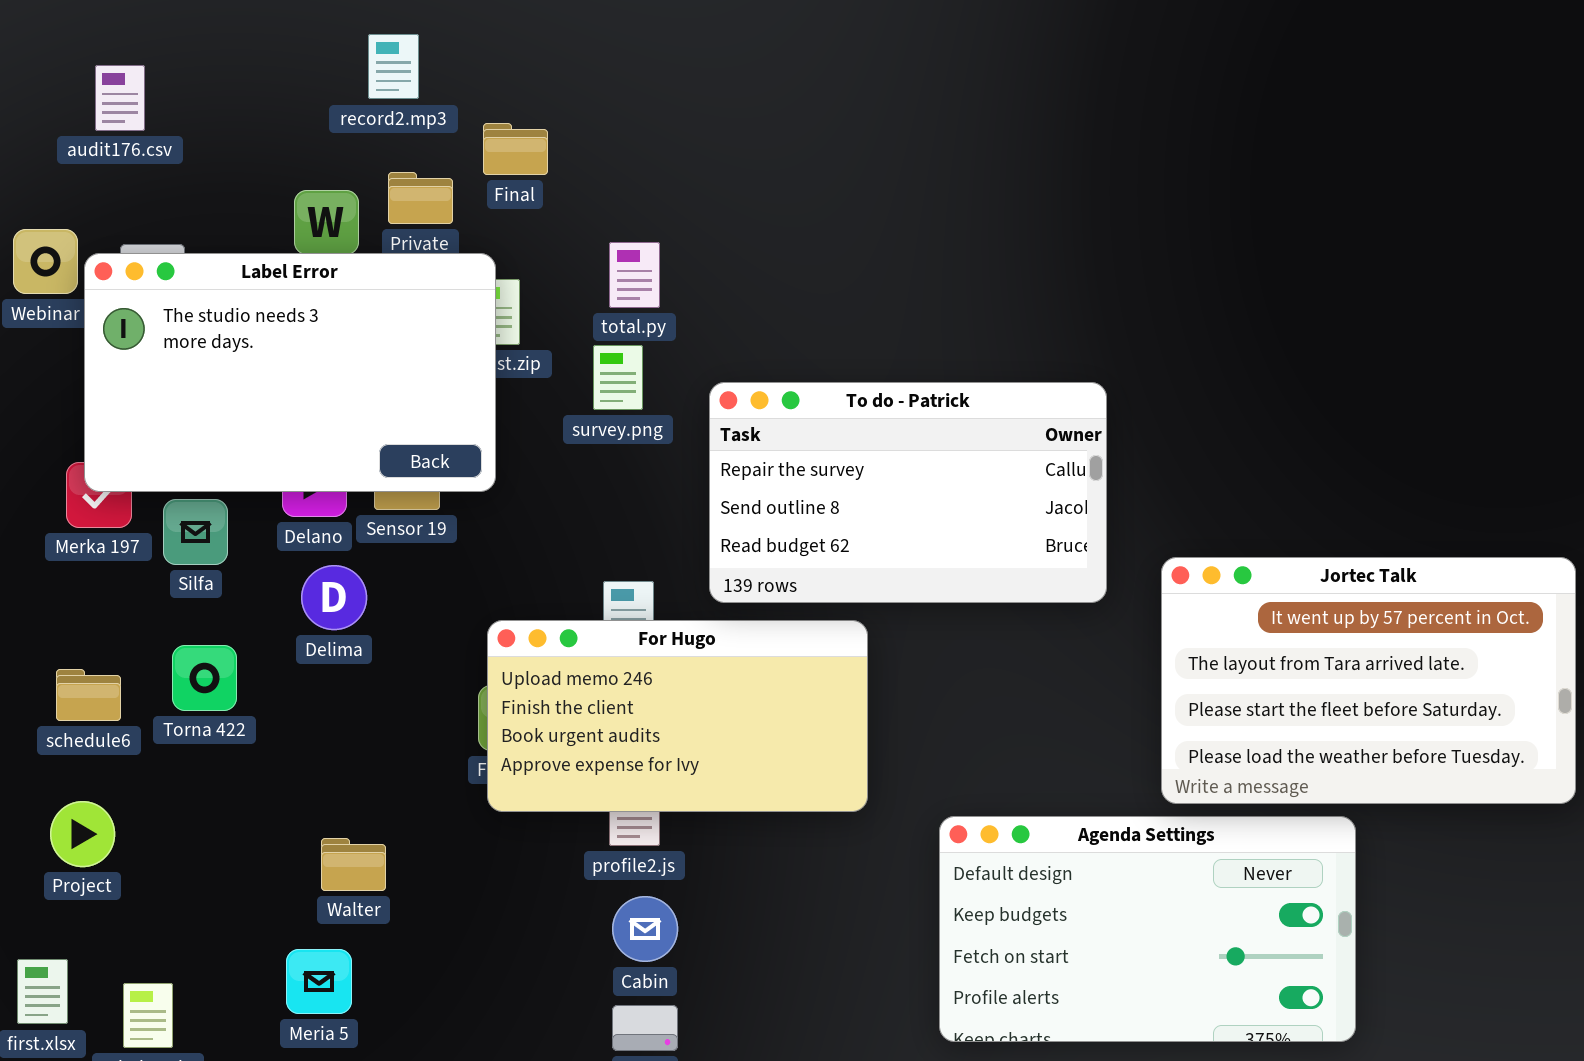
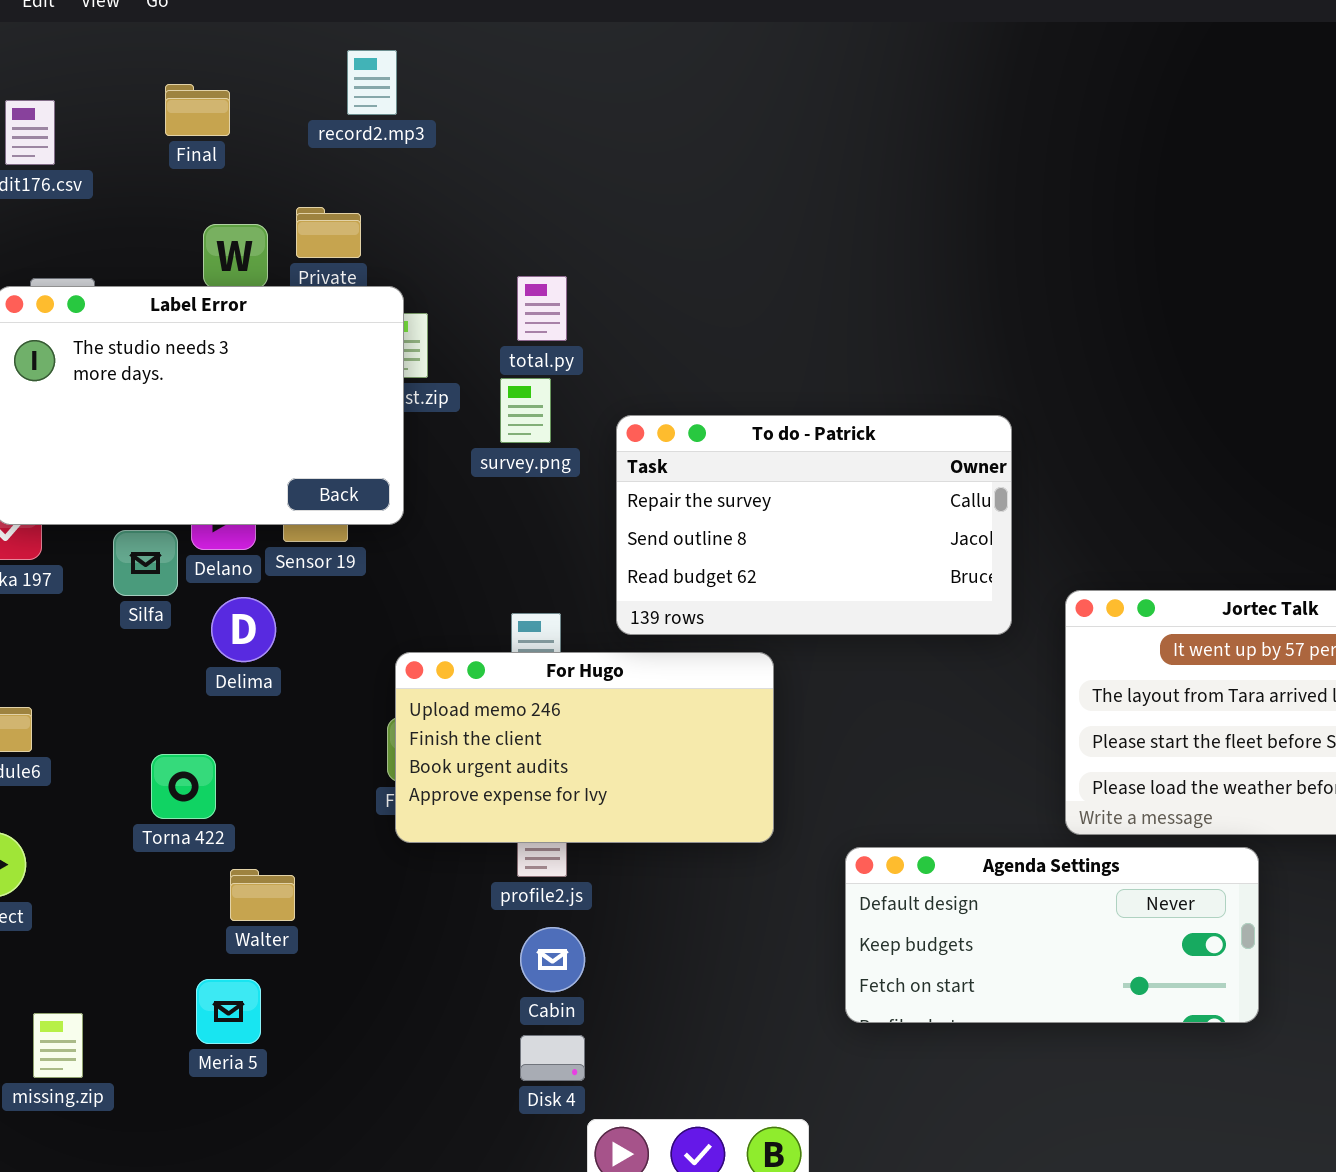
record2.mp3: [368,34,419,99] -> [347,50,397,115], moved
Final: [483,123,548,175] -> [165,84,230,136], moved
Silfa: [163,499,228,565] -> [113,530,178,596], moved
Torna 422: [172,645,237,711] -> [151,754,216,819], moved
Agenda Settings: [939,816,1356,1042] -> [845,847,1259,1023], resized

